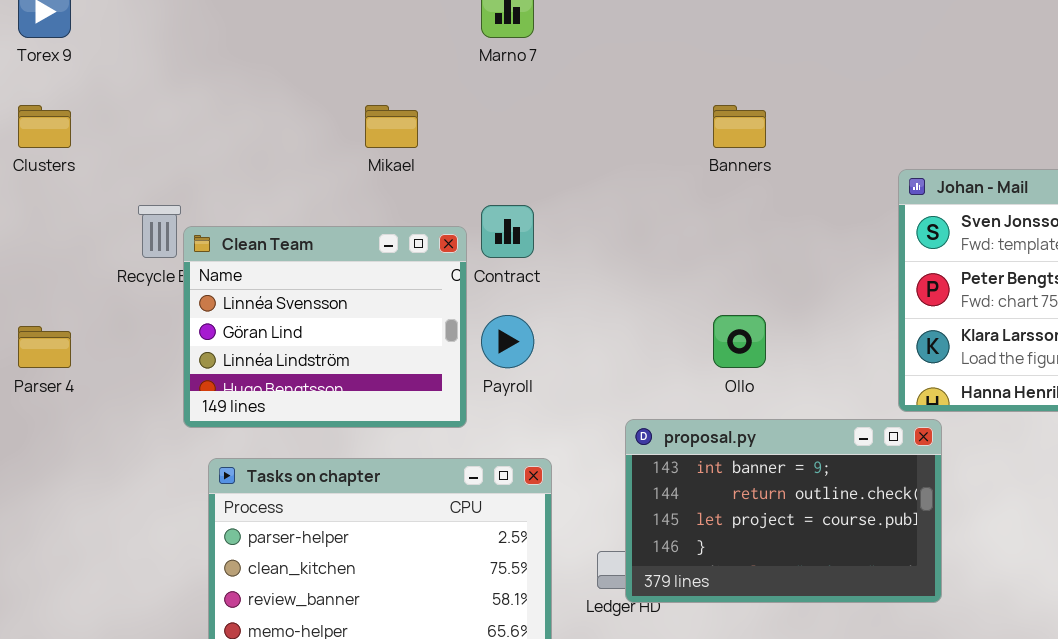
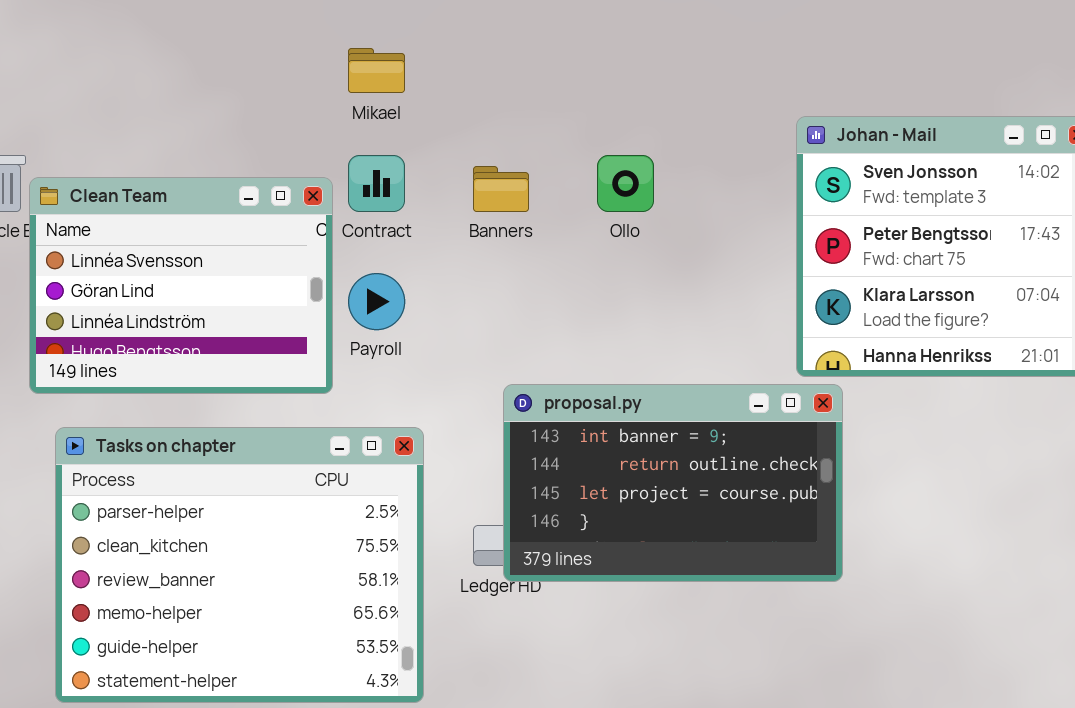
Mikael: [365,105,418,148] -> [348,48,405,93], moved
Banners: [713,105,766,148] -> [473,166,529,212], moved
Ollo: [713,315,766,368] -> [597,155,654,212], moved

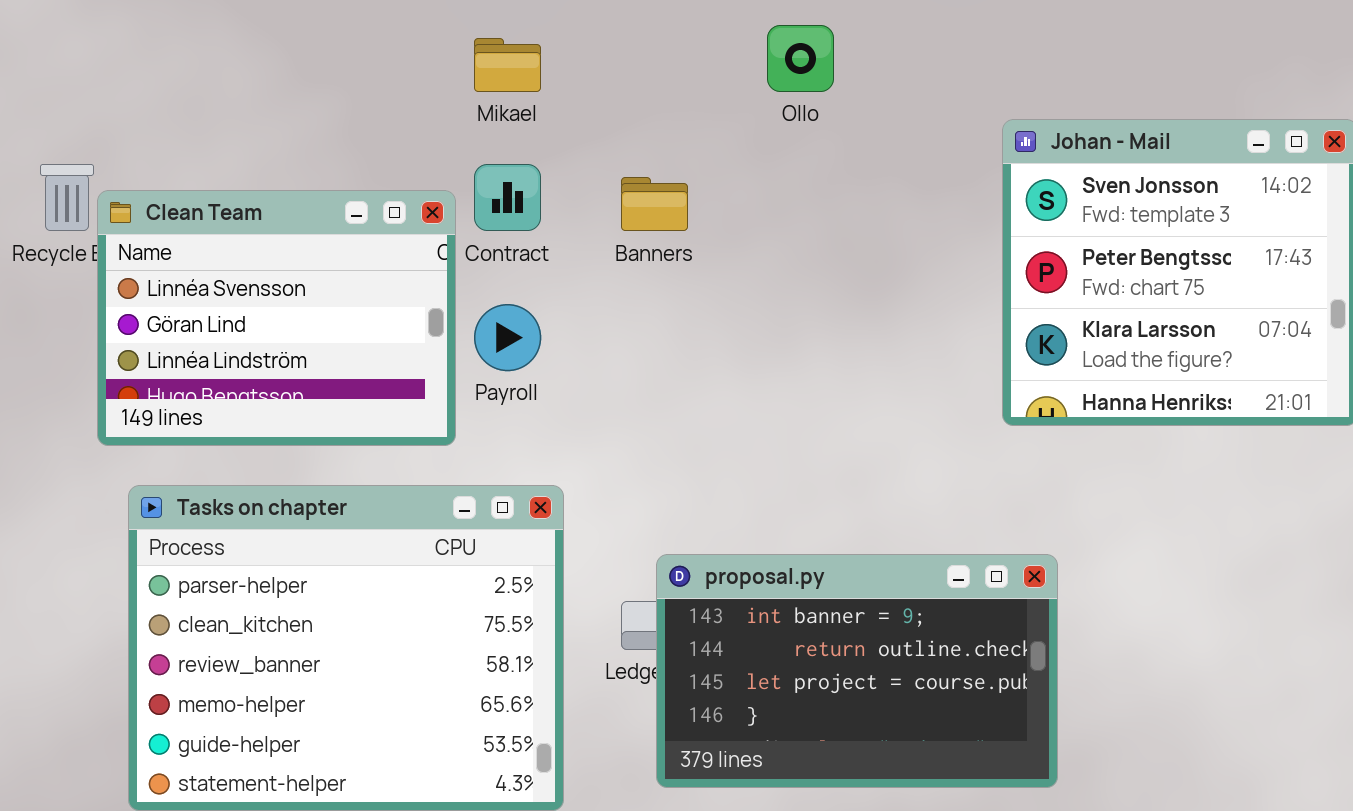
Ollo: [597,155,654,212] -> [767,25,834,92], moved
proposal.py: [503,384,843,582] -> [656,554,1058,788], moved

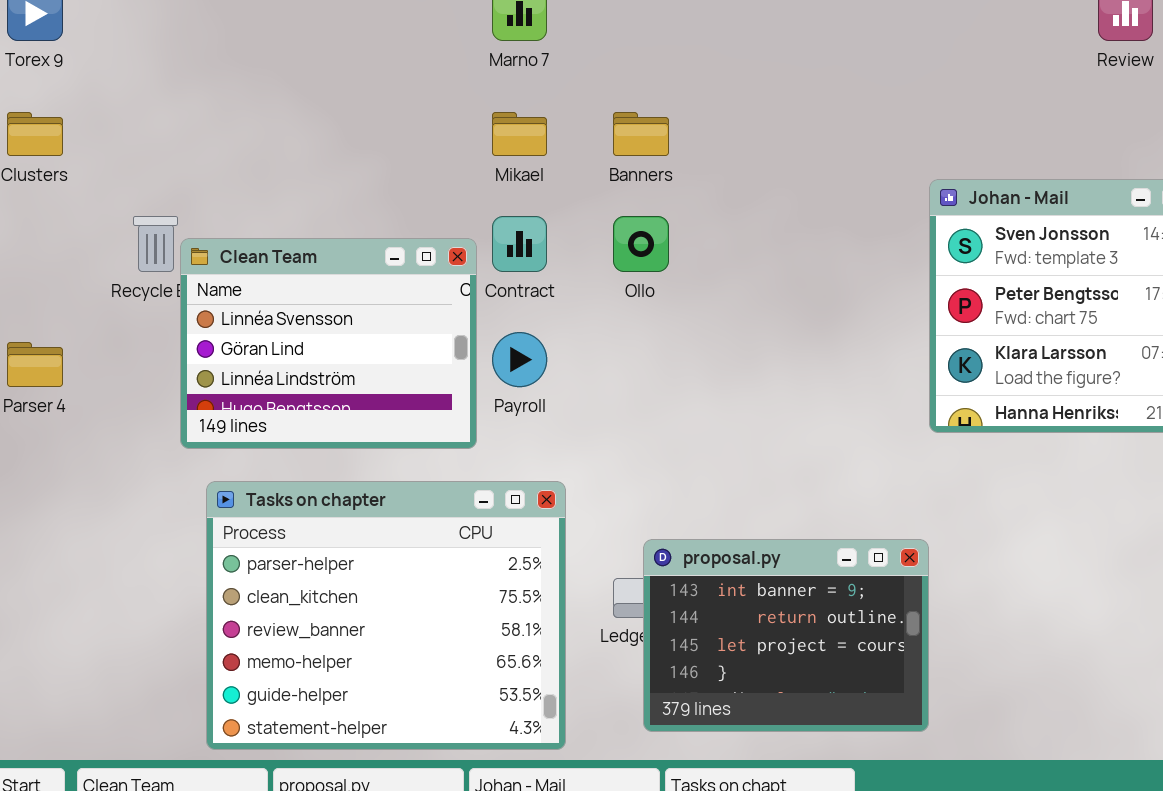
Ollo: [767,25,834,92] -> [613,216,669,272], moved
Banners: [621,177,688,231] -> [613,112,669,156], moved
proposal.py: [656,554,1058,788] -> [643,539,929,732], resized

